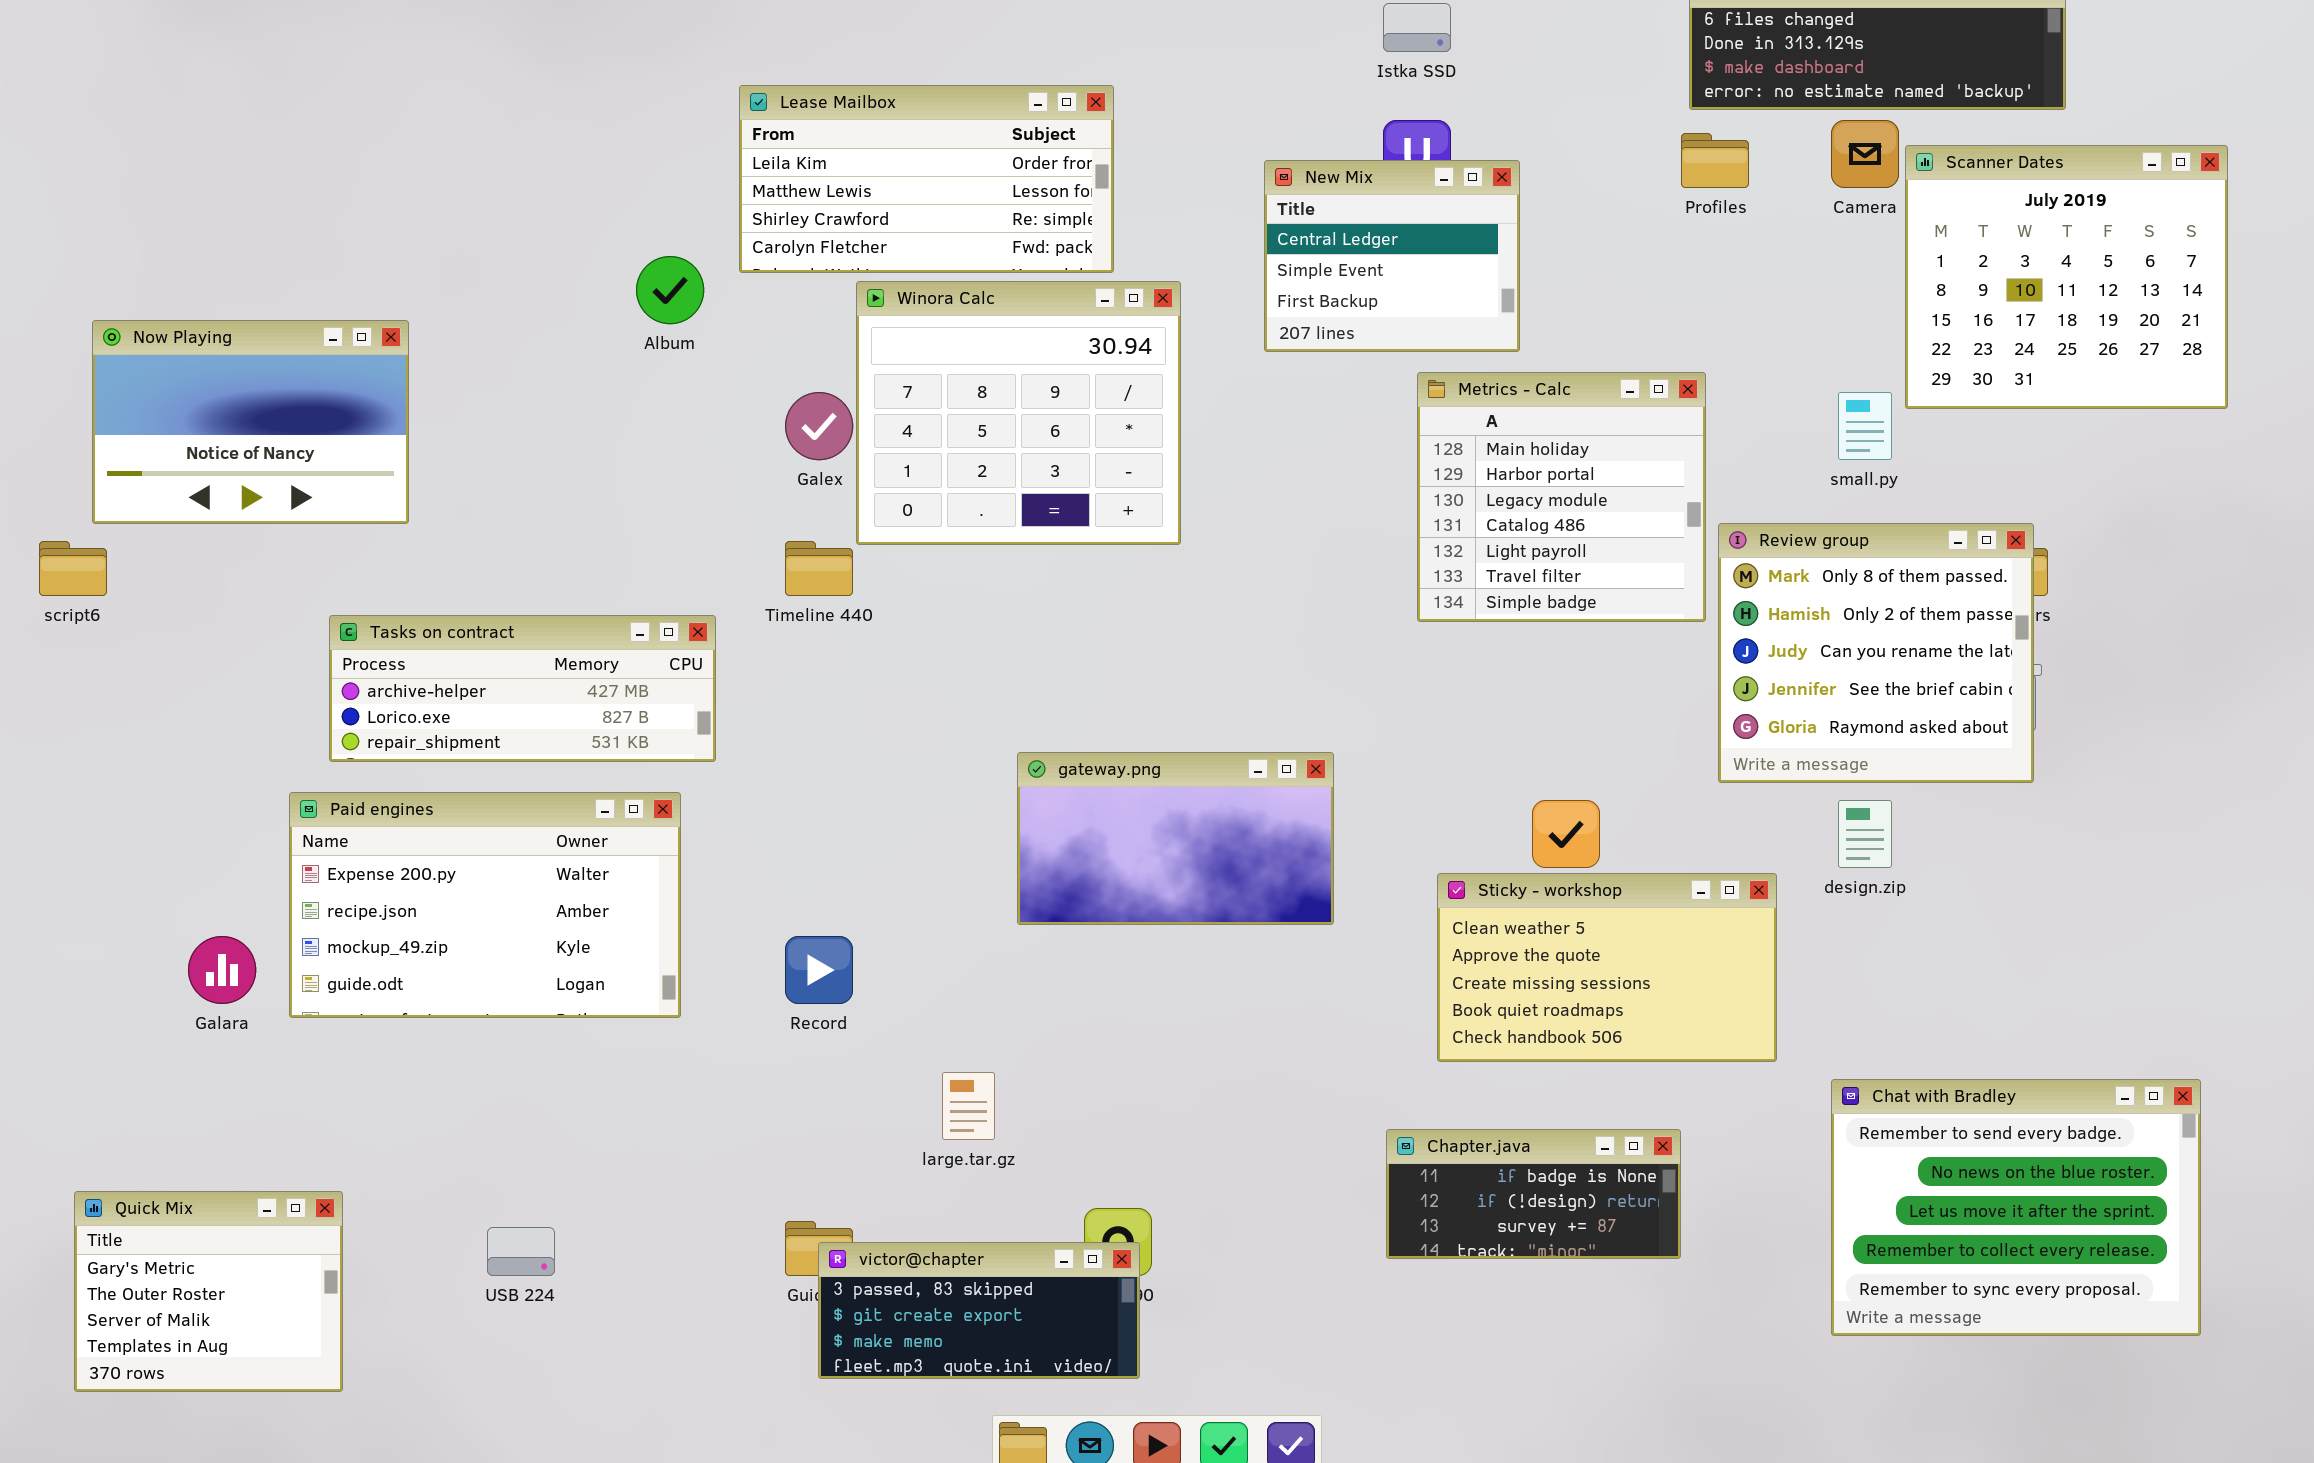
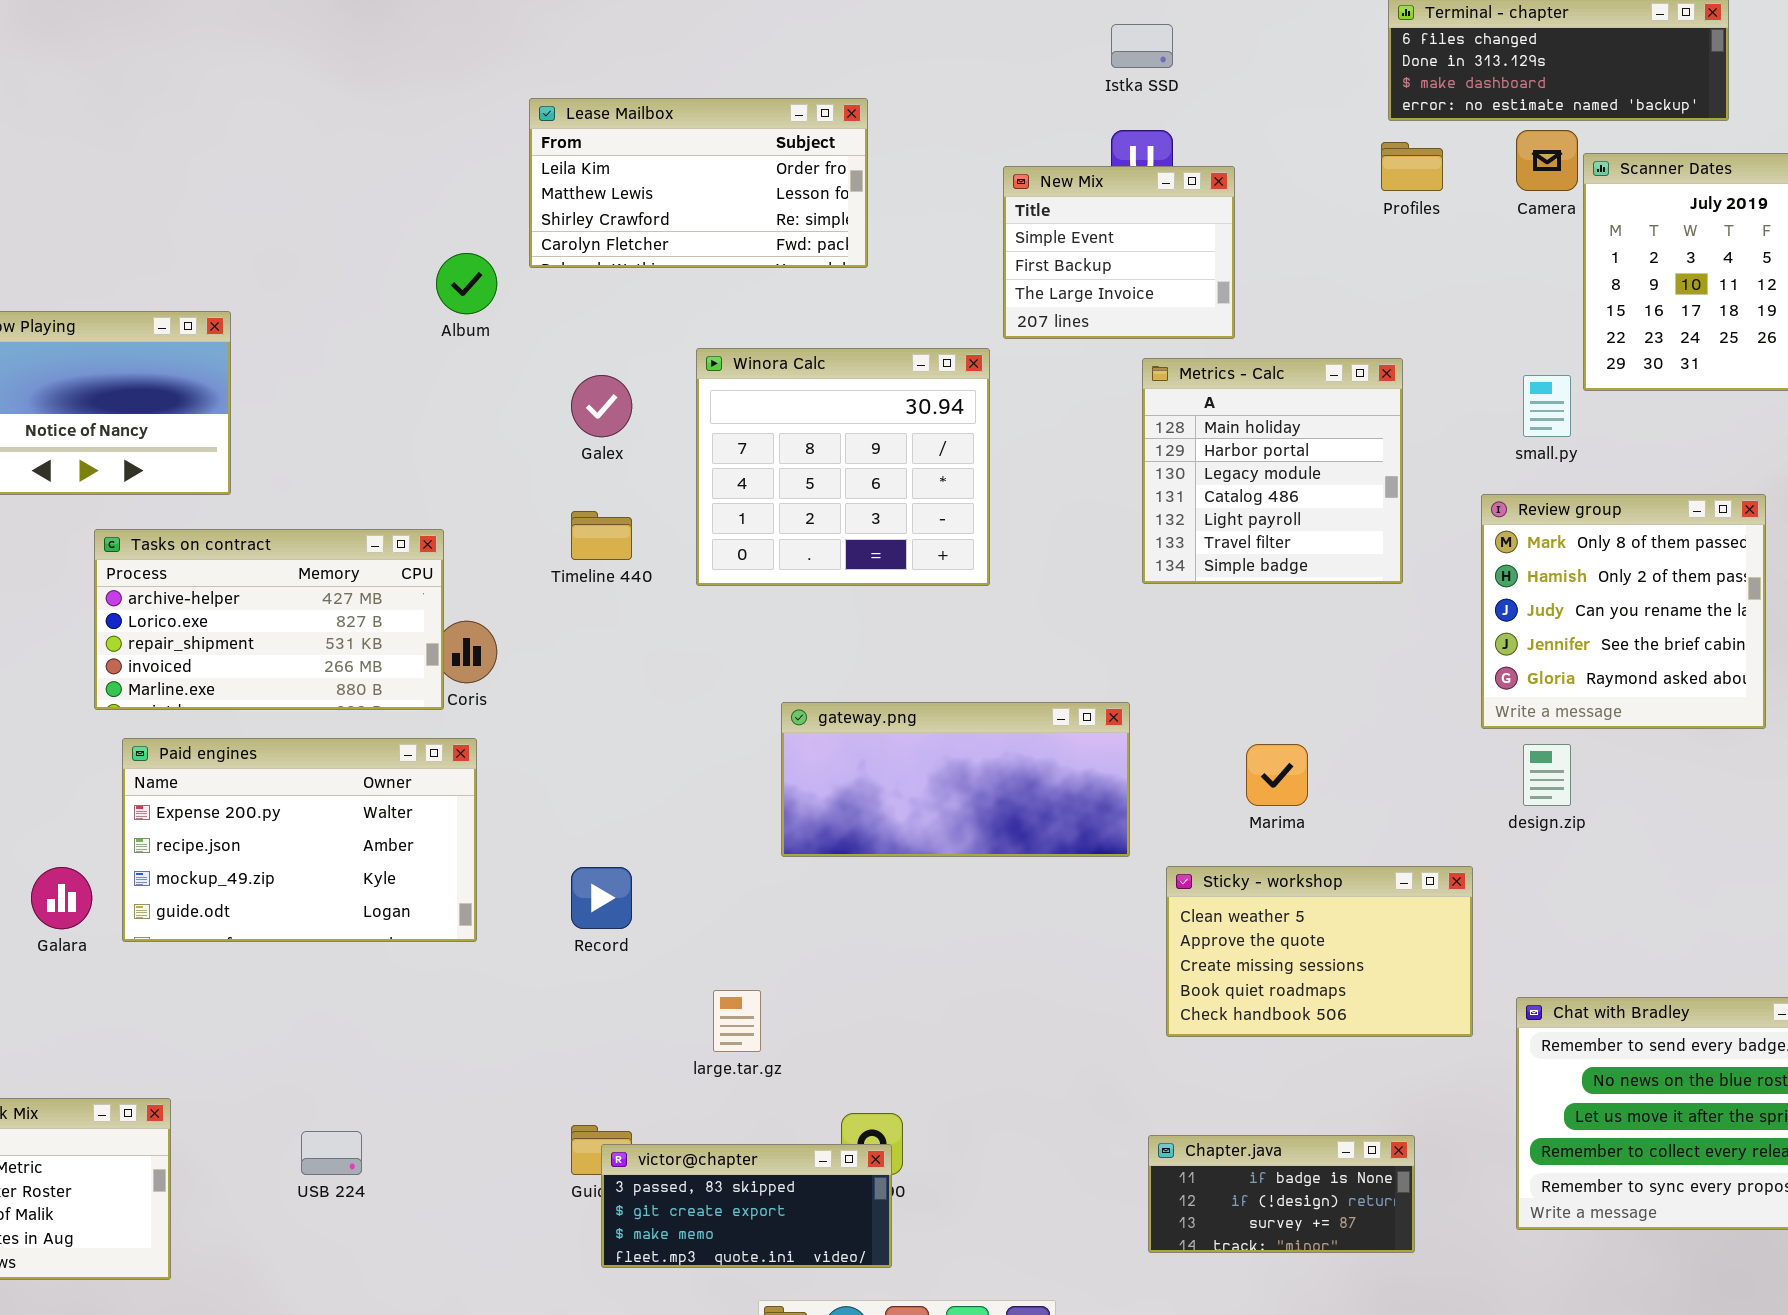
New Mix: [1264,160,1520,352] -> [1003,166,1235,339], scrolled down 1 row
Winora Calc: [856,281,1181,545] -> [696,348,990,586], moved
Review group: [1718,523,2034,783] -> [1481,494,1766,729], moved
Tasks on contract: [329,615,716,762] -> [94,529,444,710], moved, resized
gateway.png: [1017,752,1334,925] -> [781,702,1130,857], resized
Sticky - workshop: [1437,873,1777,1062] -> [1166,866,1473,1037], moved
Chapter.java: [1386,1129,1681,1259] -> [1148,1135,1415,1253], moved

